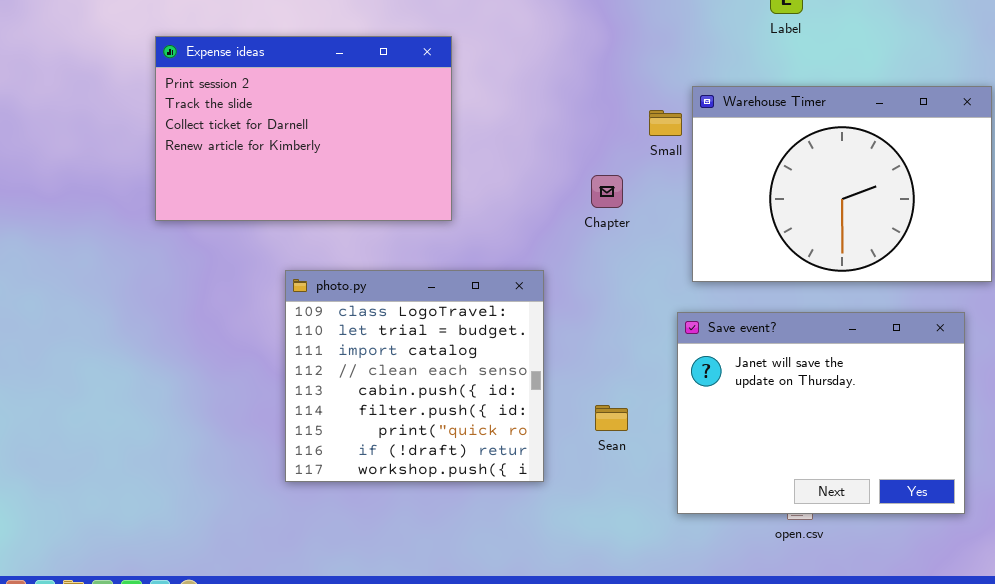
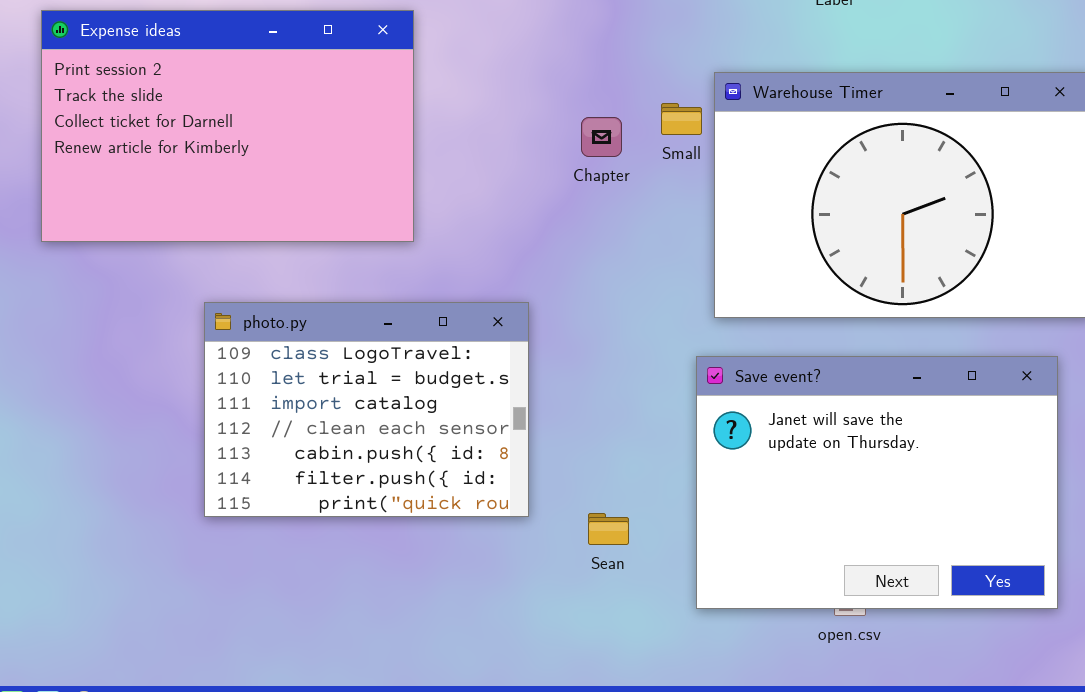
Chapter: [591,175,623,208] -> [581,117,622,157], moved
photo.py: [285,270,544,482] -> [204,302,529,517], resized
Sean: [595,405,628,431] -> [588,513,629,545], moved

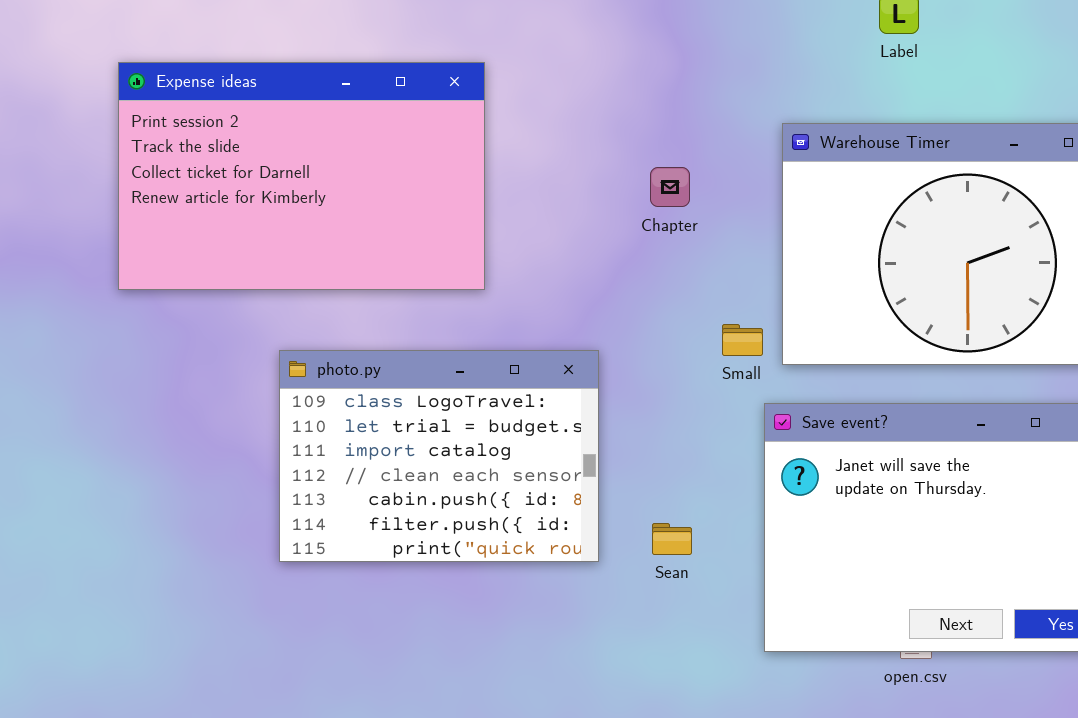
Small: [661,103,702,135] -> [722,324,763,356], moved
Sean: [588,513,629,545] -> [652,523,692,555], moved

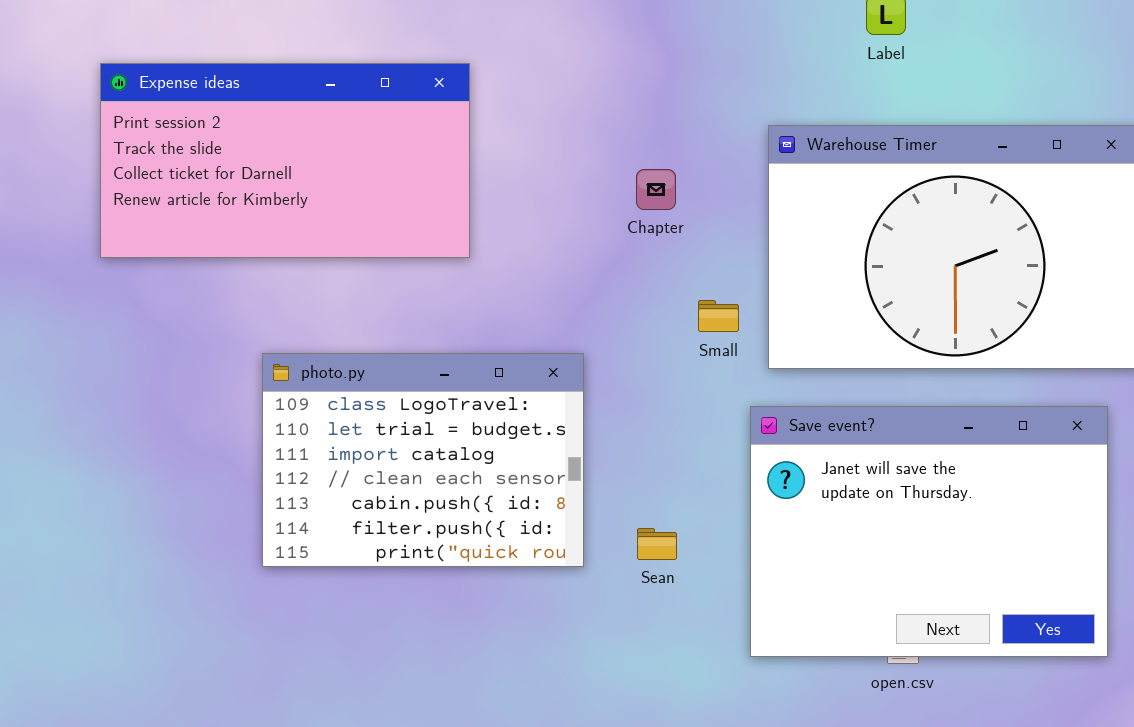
Expense ideas: [118,62,485,290] -> [100,63,470,258], resized
Small: [722,324,763,356] -> [698,300,739,332], moved

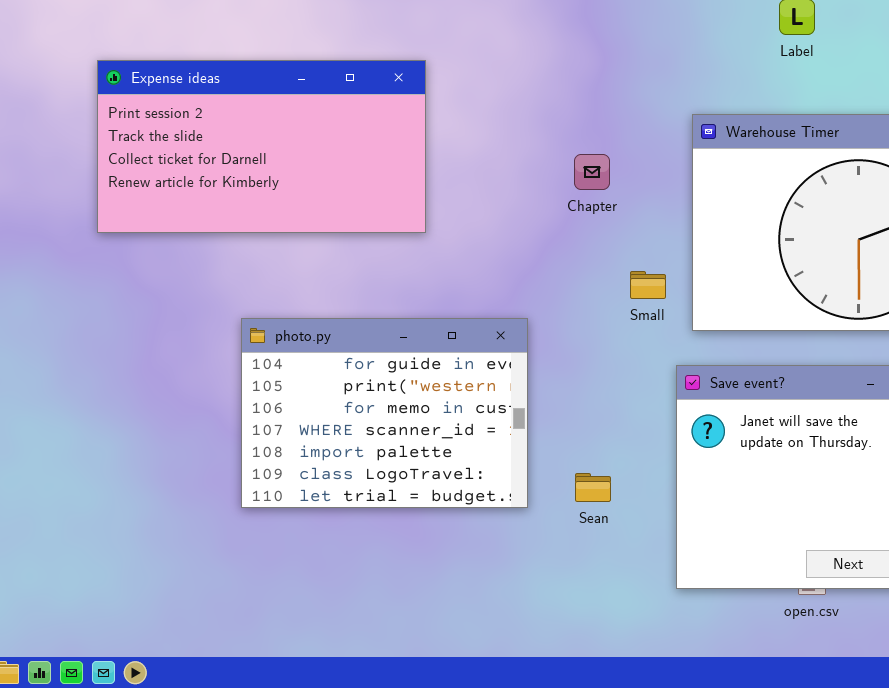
photo.py: [262,353,584,567] -> [241,318,528,508], scrolled up 5 rows

